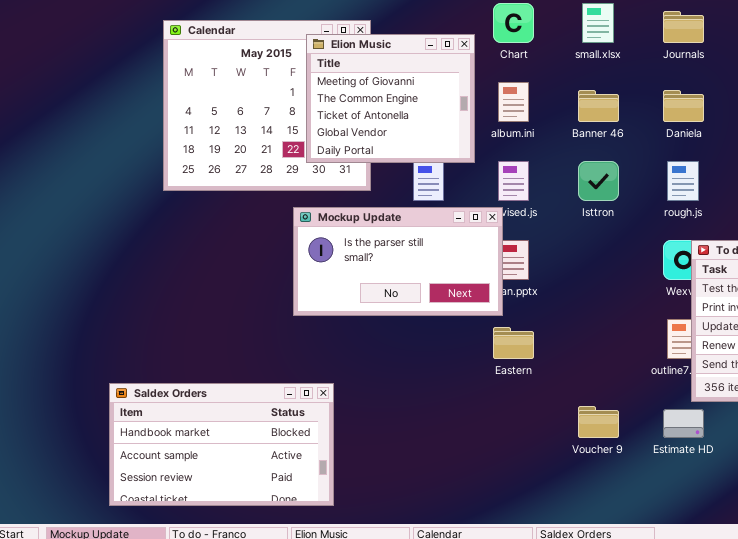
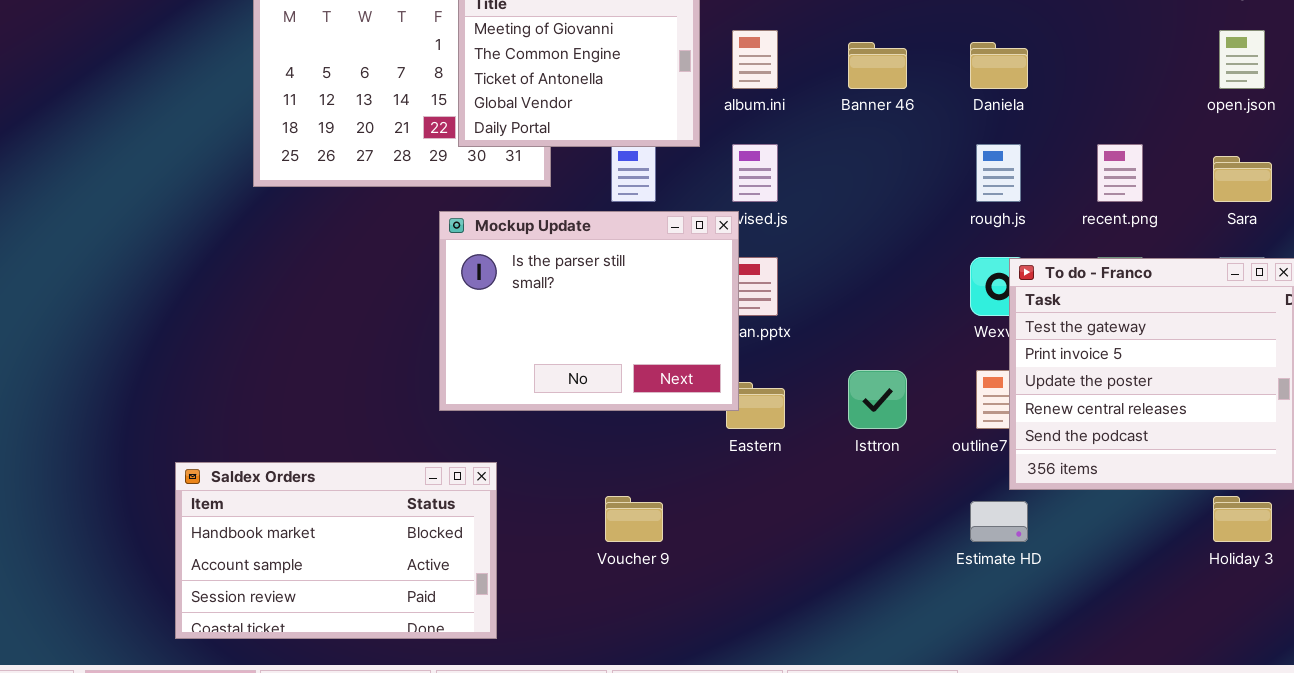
Isttron: [578,161,619,201] -> [848,370,907,429], moved
Mockup Update: [293,207,503,316] -> [439,211,739,411], resized
Voucher 9: [578,406,619,438] -> [605,496,663,542], moved

